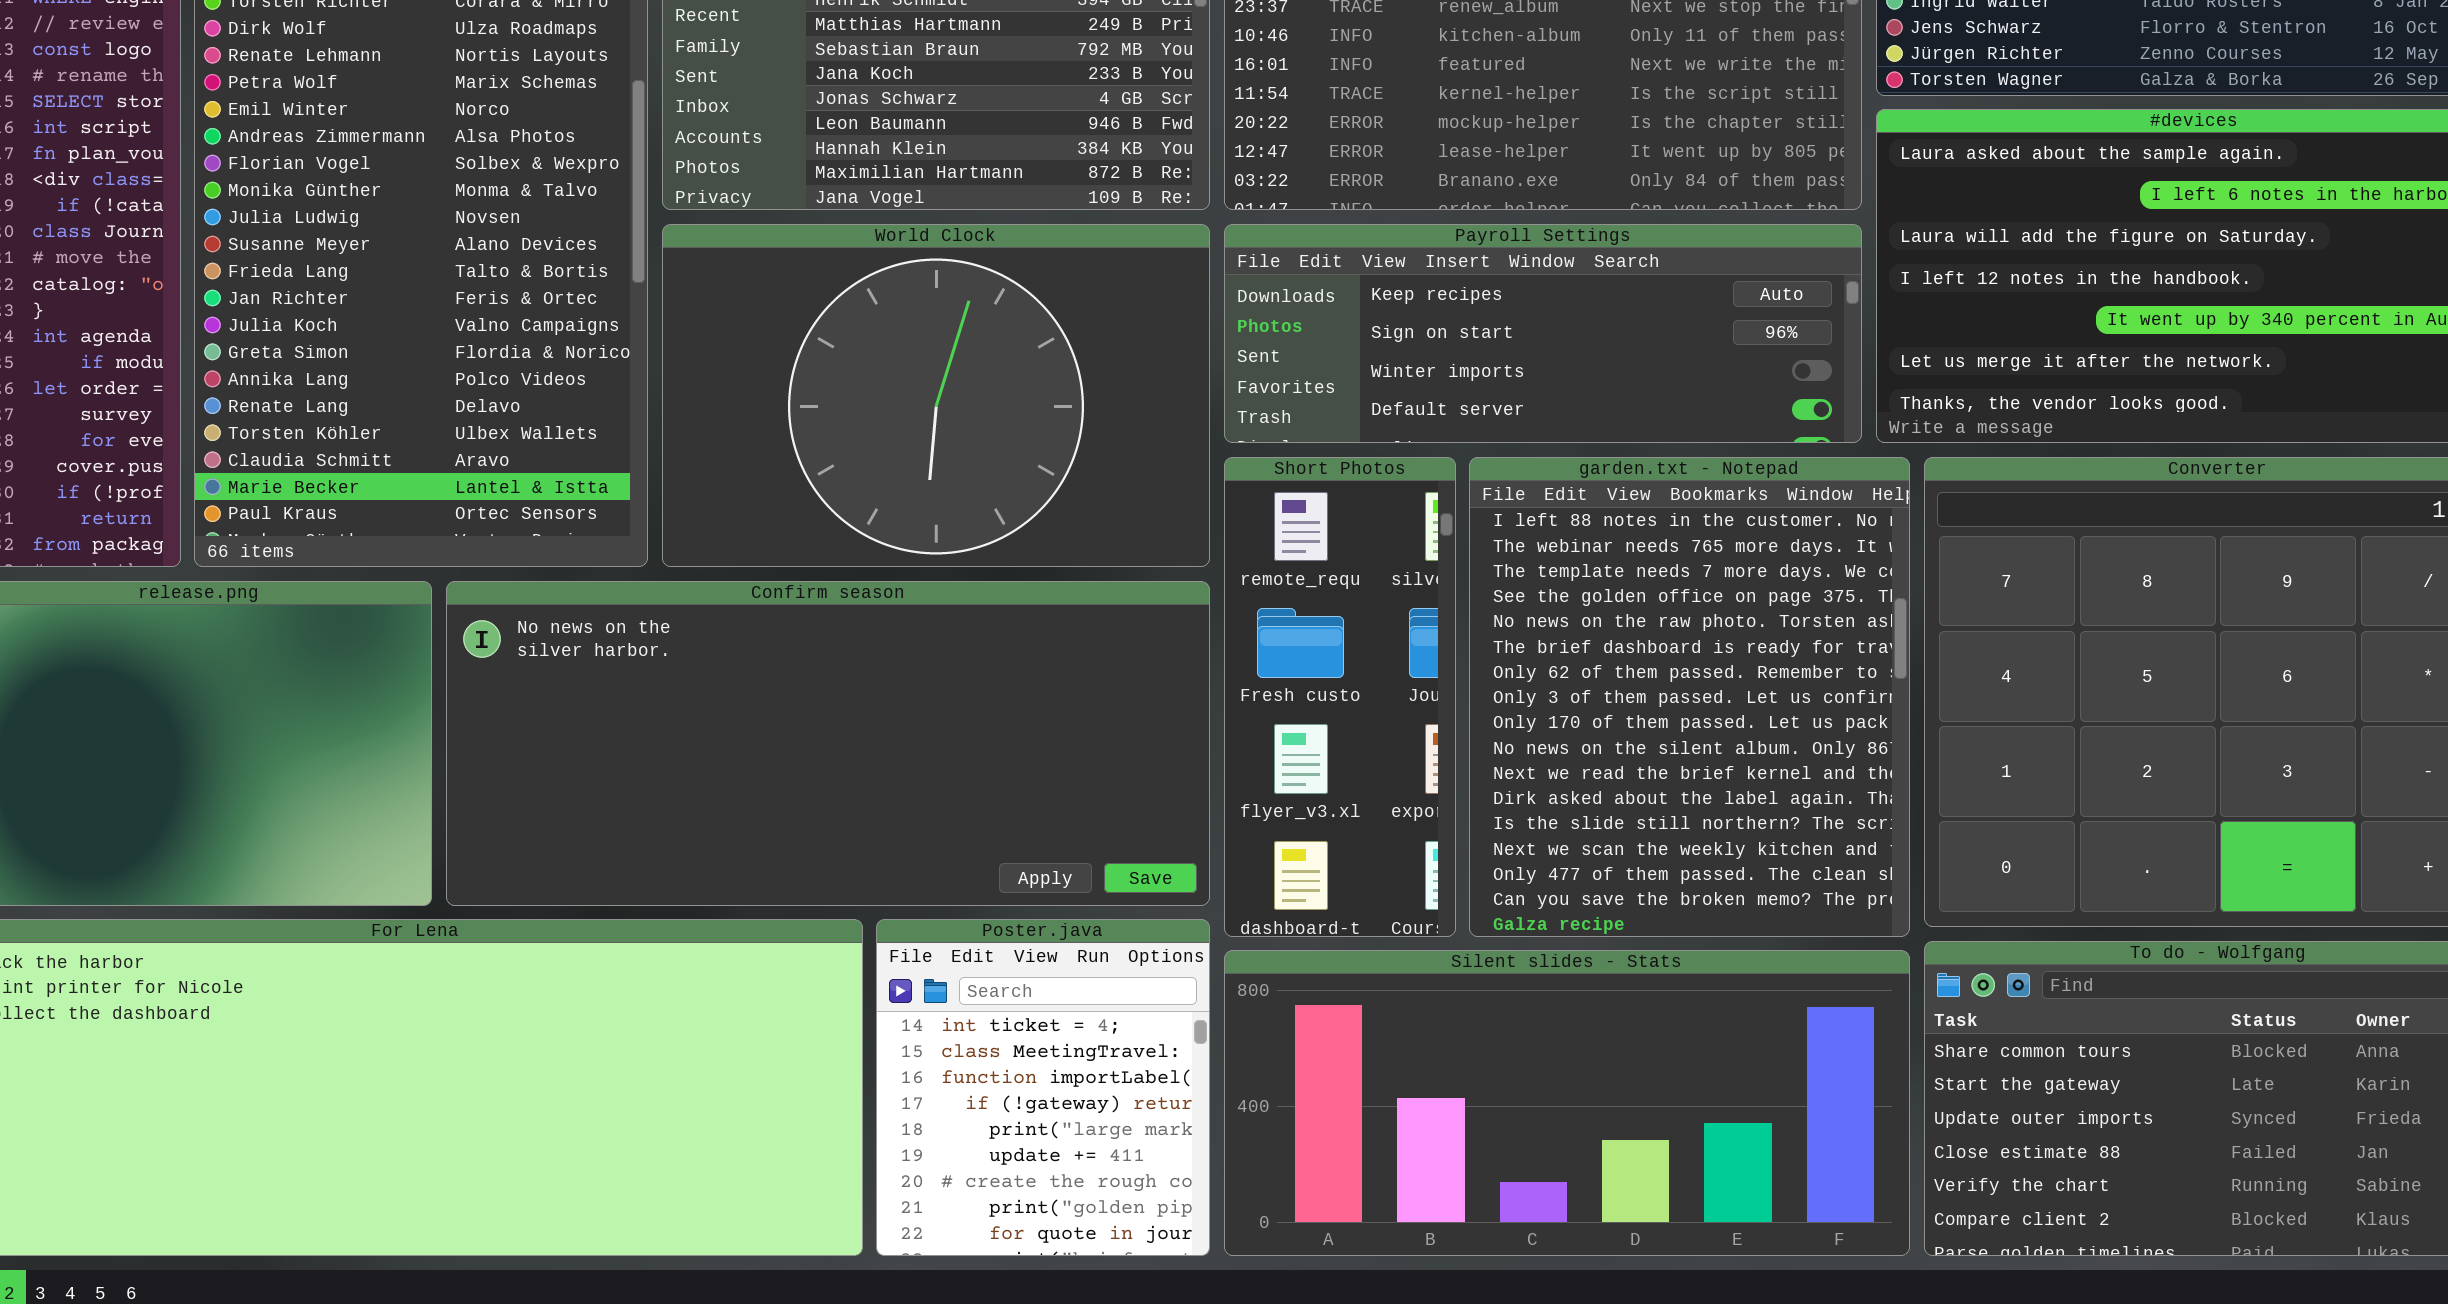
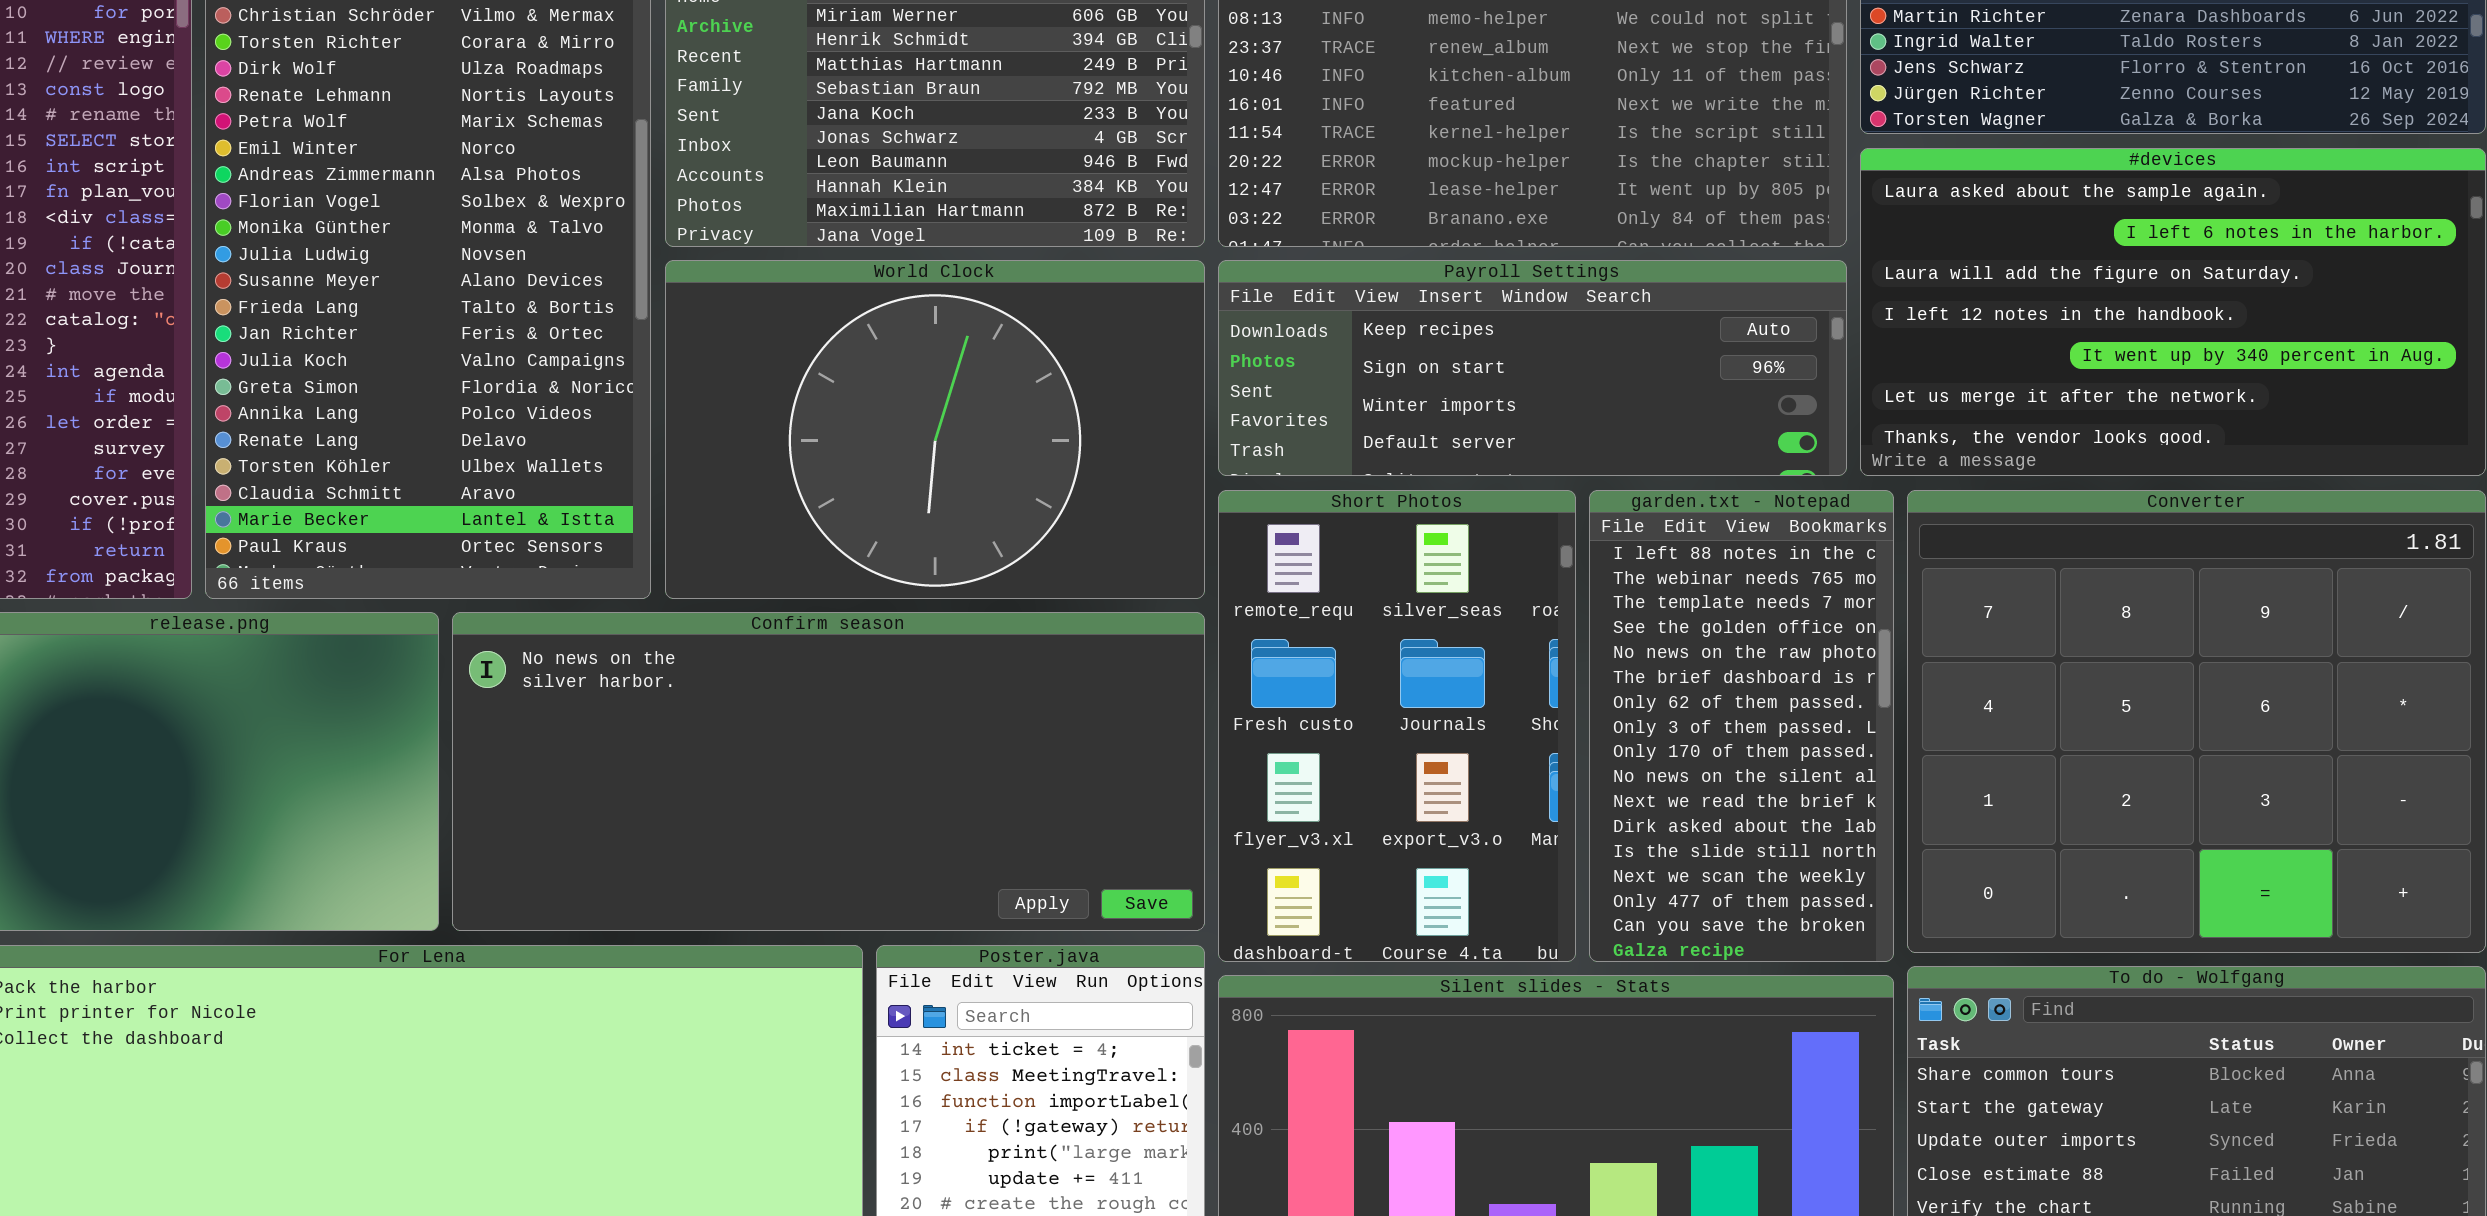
Short Photos: [1224,457,1456,937] -> [1218,490,1576,962], resized
garden.txt - Notepad: [1469,457,1910,937] -> [1589,490,1894,962], resized

